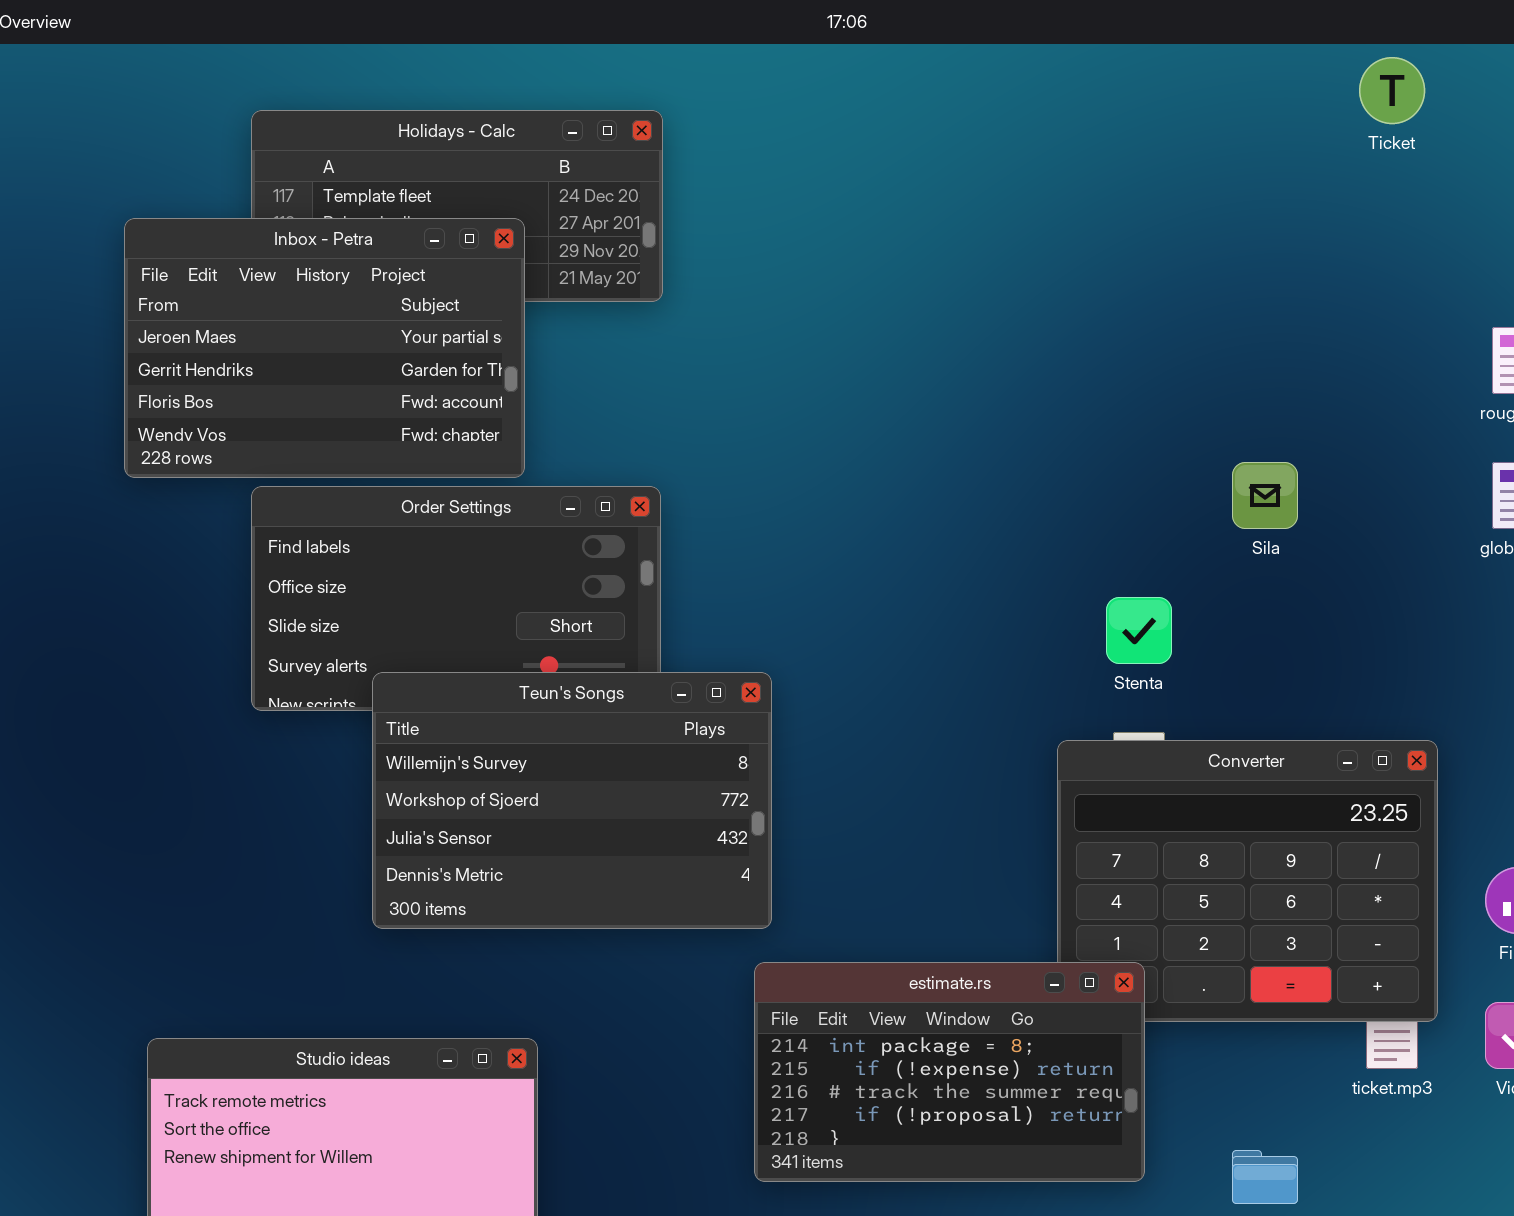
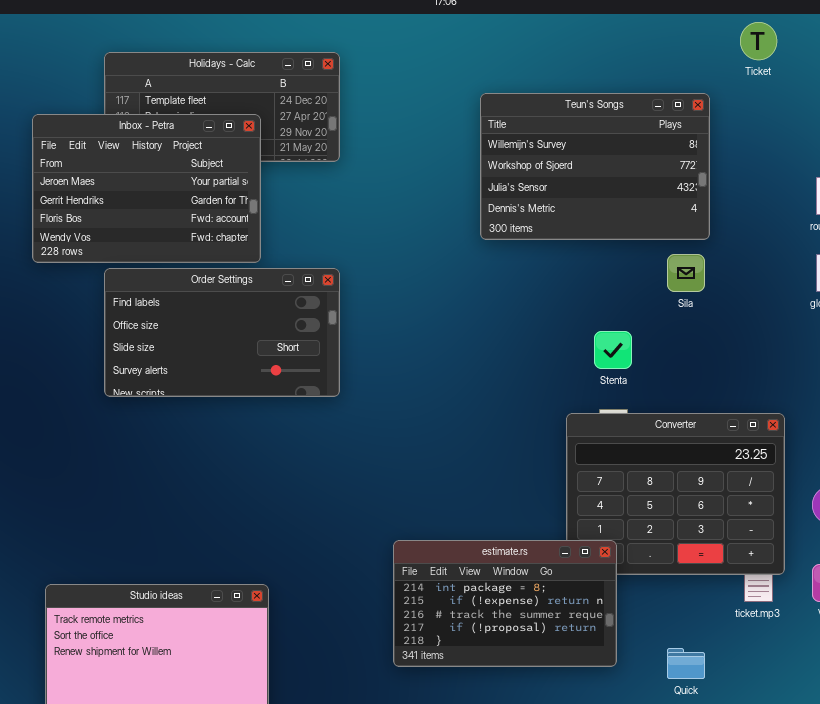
Teun's Songs: [372,672,772,929] -> [480,93,710,240], moved

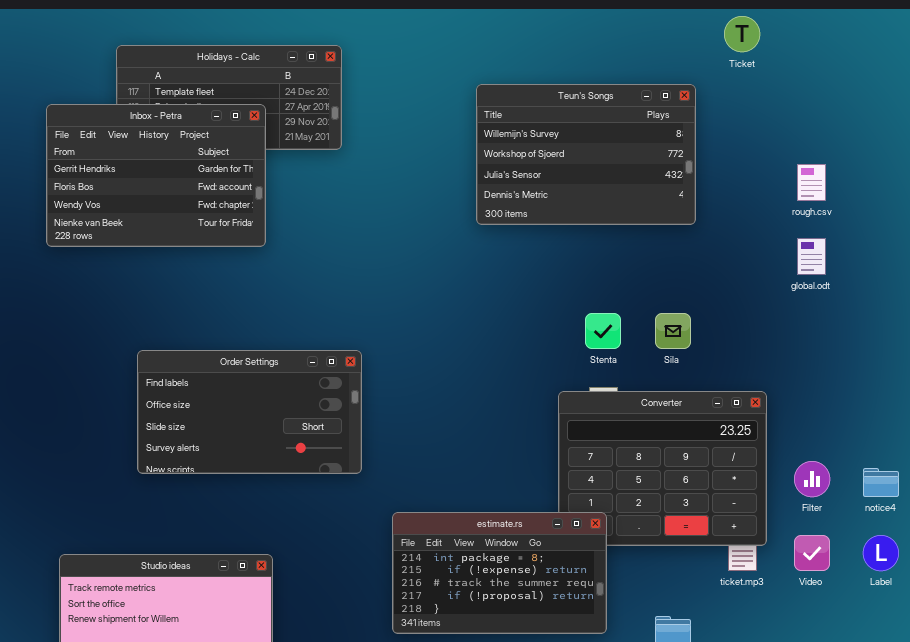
Inbox - Petra: [32,114,261,263] -> [46,104,266,247], scrolled down 1 row
Sila: [667,254,705,292] -> [655,313,691,349], moved
Order Settings: [104,268,340,397] -> [137,350,362,474], moved

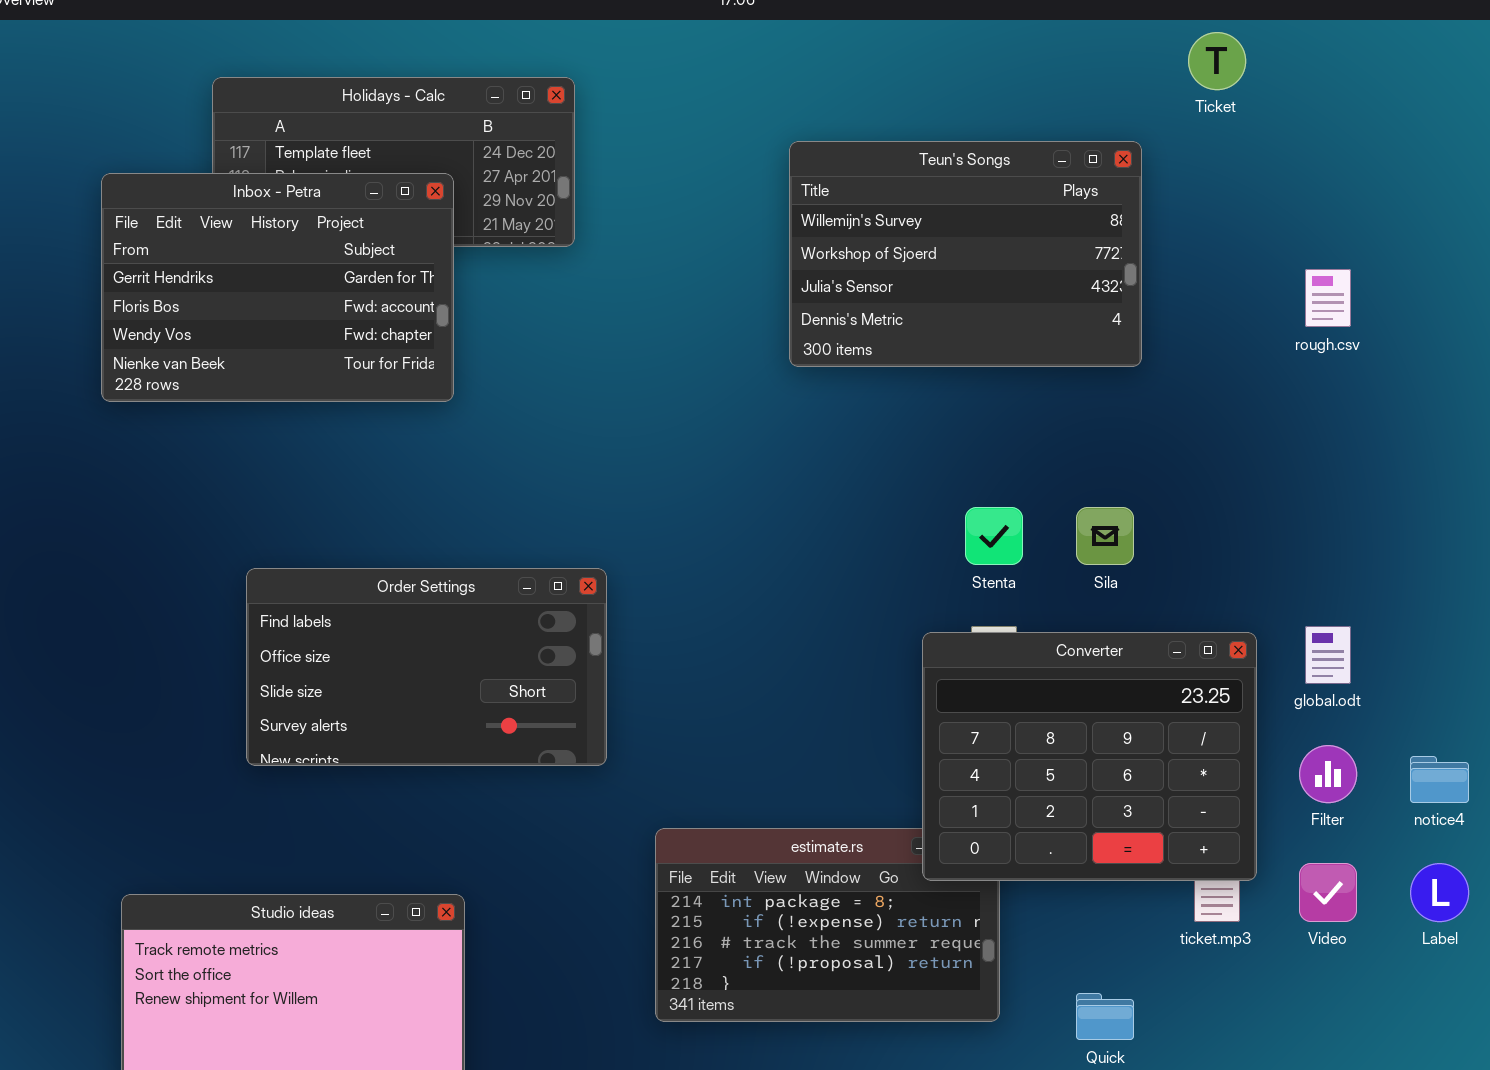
global.odt: [797,238,826,275] -> [1305,626,1351,684], moved
Converter: [558,391,767,546] -> [922,632,1257,881], raised

